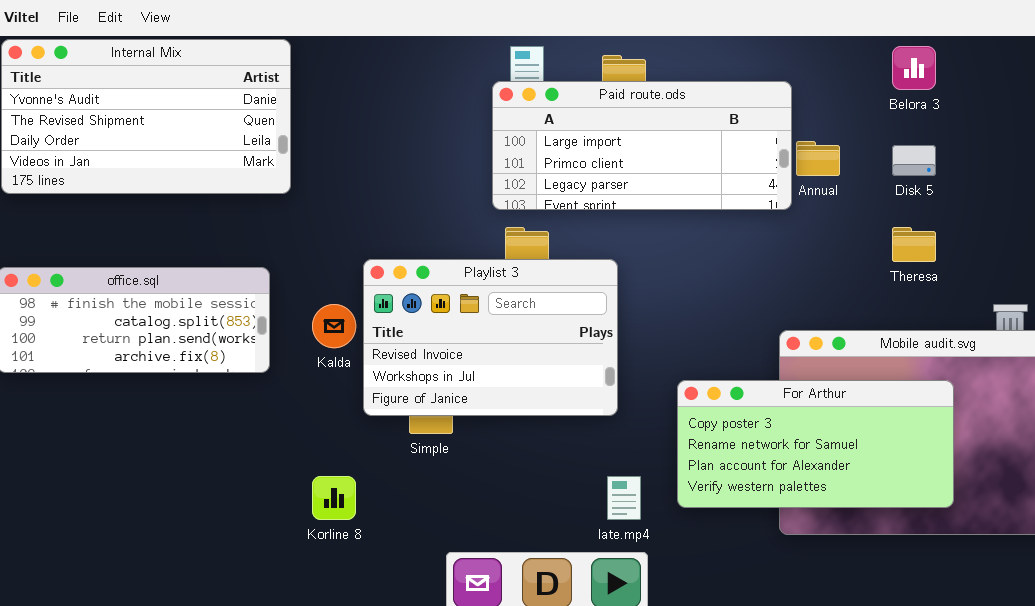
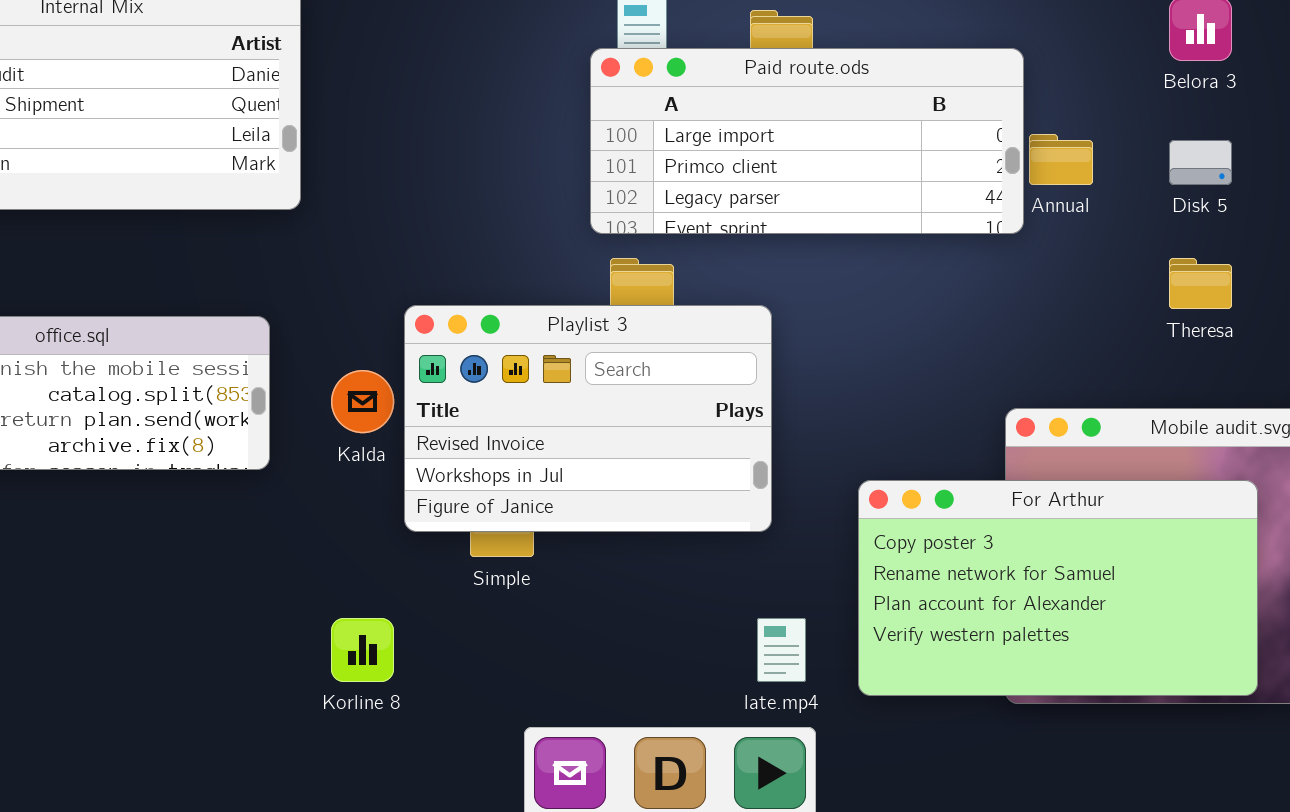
For Arthur: [677,380,954,508] -> [858,480,1258,696], resized

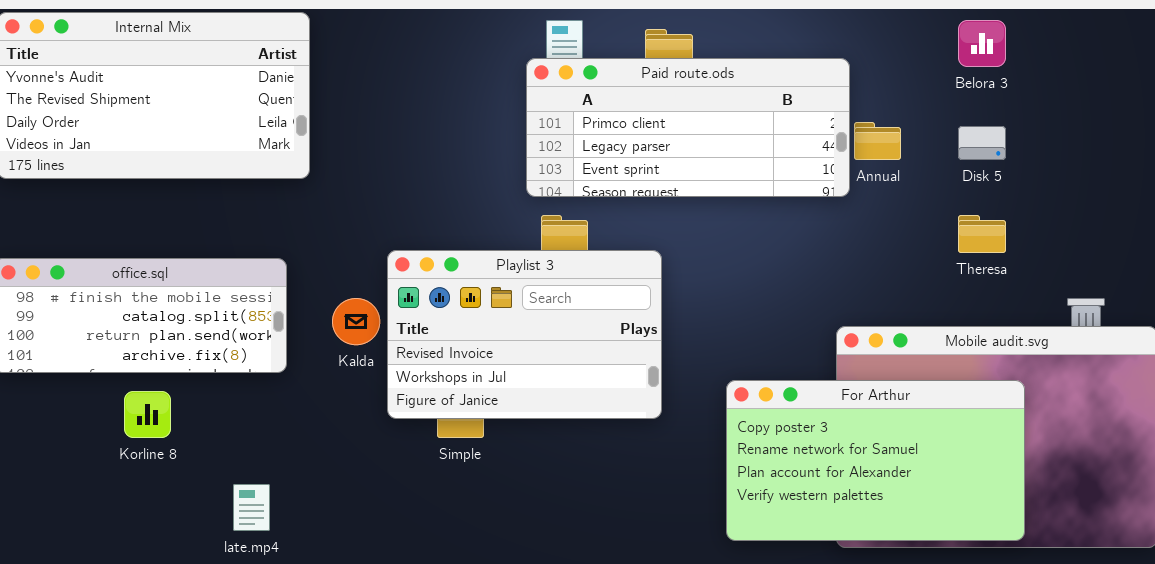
Paid route.ods: [590,48,1024,234] -> [526,58,850,197], scrolled down 1 row
Korline 8: [331,618,394,682] -> [124,391,171,438], moved
late.mp4: [757,618,806,682] -> [233,484,270,531], moved

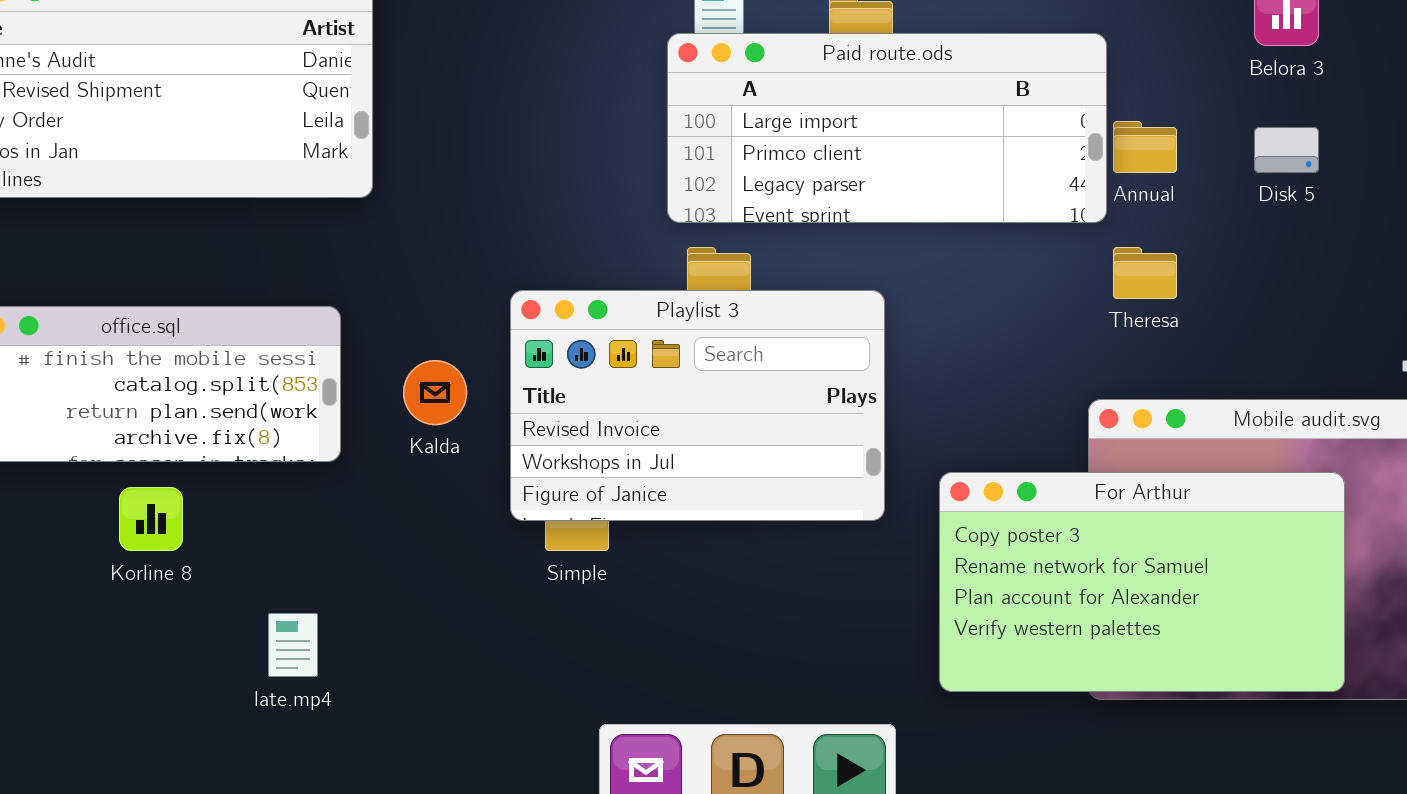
Paid route.ods: [526,58,850,197] -> [667,33,1107,223], scrolled up 1 row
Theresa: [958,215,1006,253] -> [1113,247,1177,299], moved
Playlist 3: [387,250,662,419] -> [510,290,885,521], moved

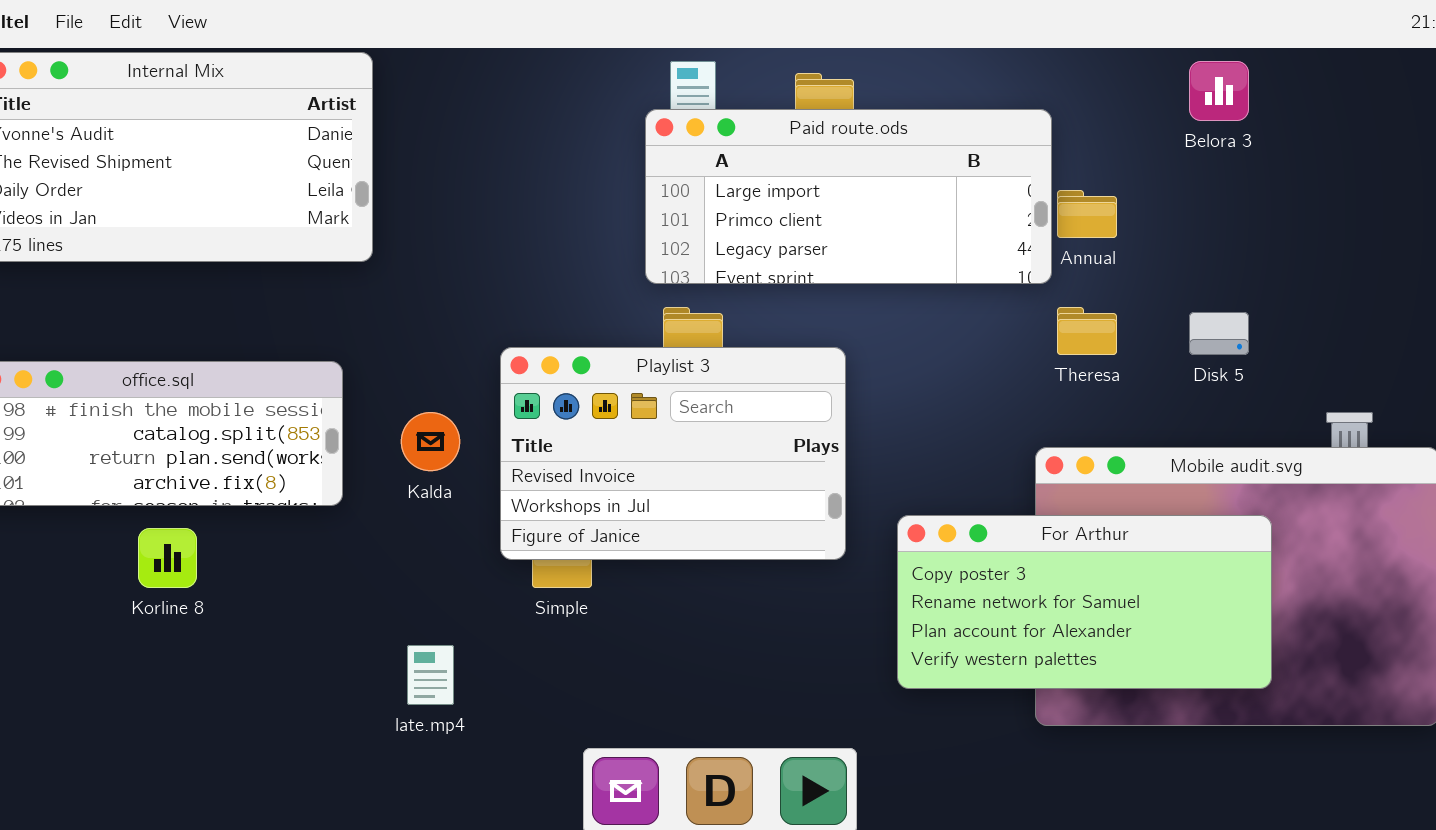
Disk 5: [1254,127,1319,173] -> [1189,312,1249,355], moved
For Arthur: [939,472,1345,692] -> [897,515,1272,689], resized
late.mp4: [268,613,318,677] -> [407,645,454,705], moved

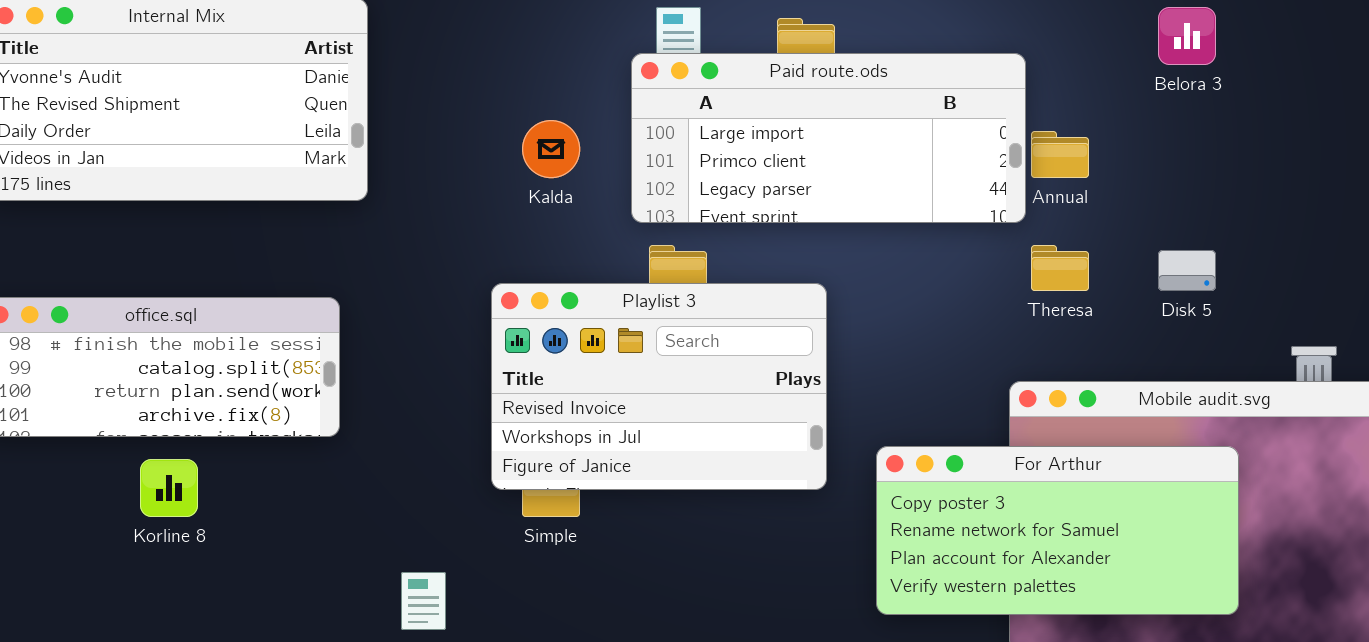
Kalda: [401,412,460,471] -> [522,120,580,178], moved

